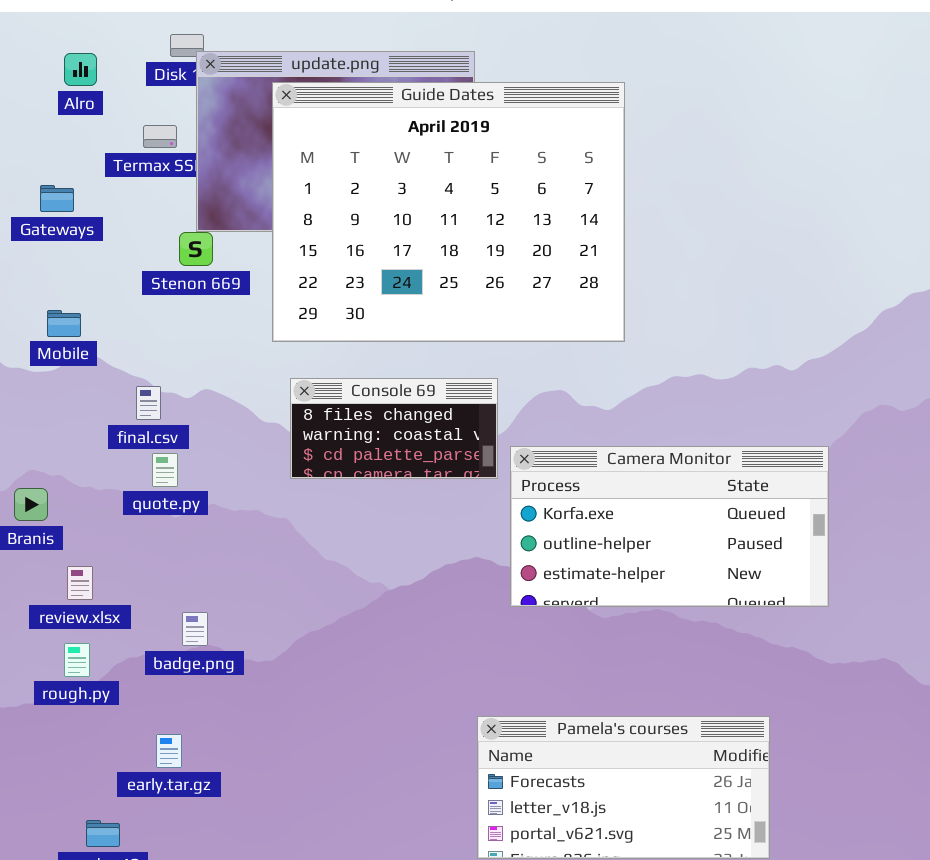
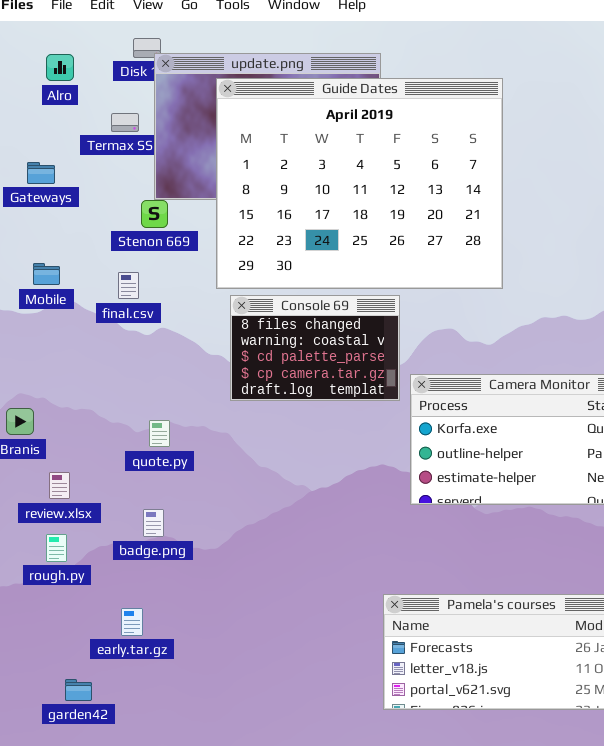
Console 69: [290,378,498,479] -> [230,295,400,401], resized
final.csv: [136,386,161,420] -> [118,272,139,299], moved
quote.py: [152,453,178,487] -> [149,420,170,447], moved

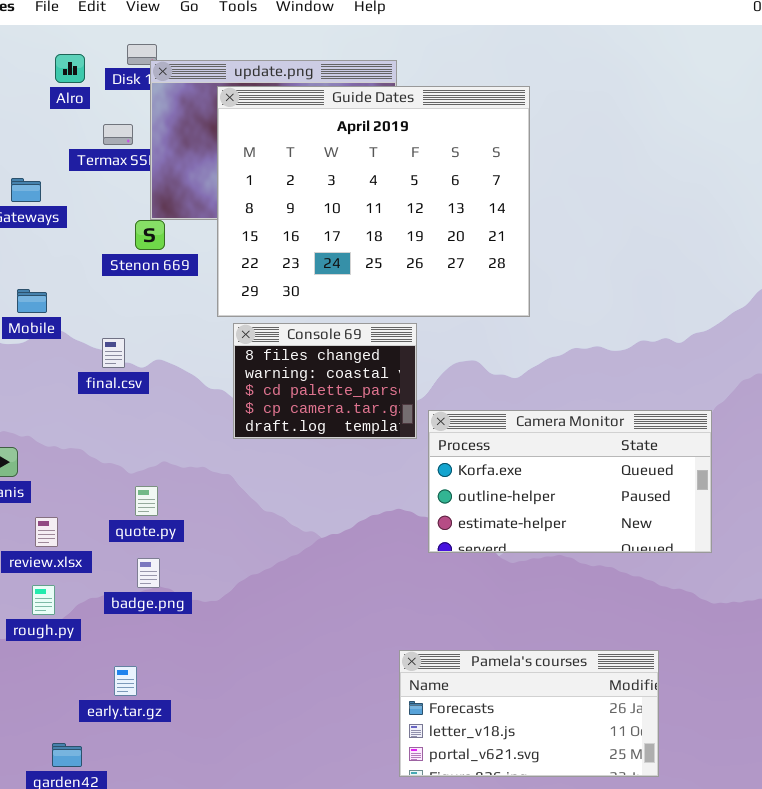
Alro: [46,54,74,81] -> [55,54,85,83], moved
final.csv: [118,272,139,299] -> [102,338,125,368], moved
quote.py: [149,420,170,447] -> [135,486,158,516], moved

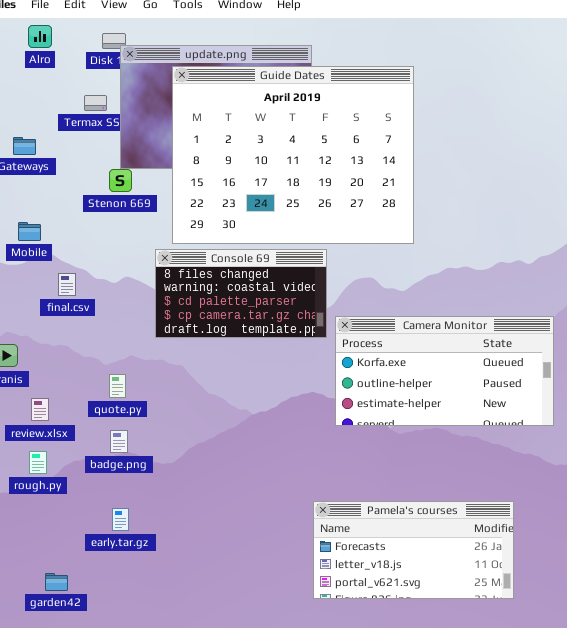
Alro: [55,54,85,83] -> [28,25,52,48], moved
Console 69: [233,323,417,439] -> [155,249,327,338], resized
final.csv: [102,338,125,368] -> [58,273,76,296], moved
early.tar.gz: [114,666,137,696] -> [112,508,129,531], moved

